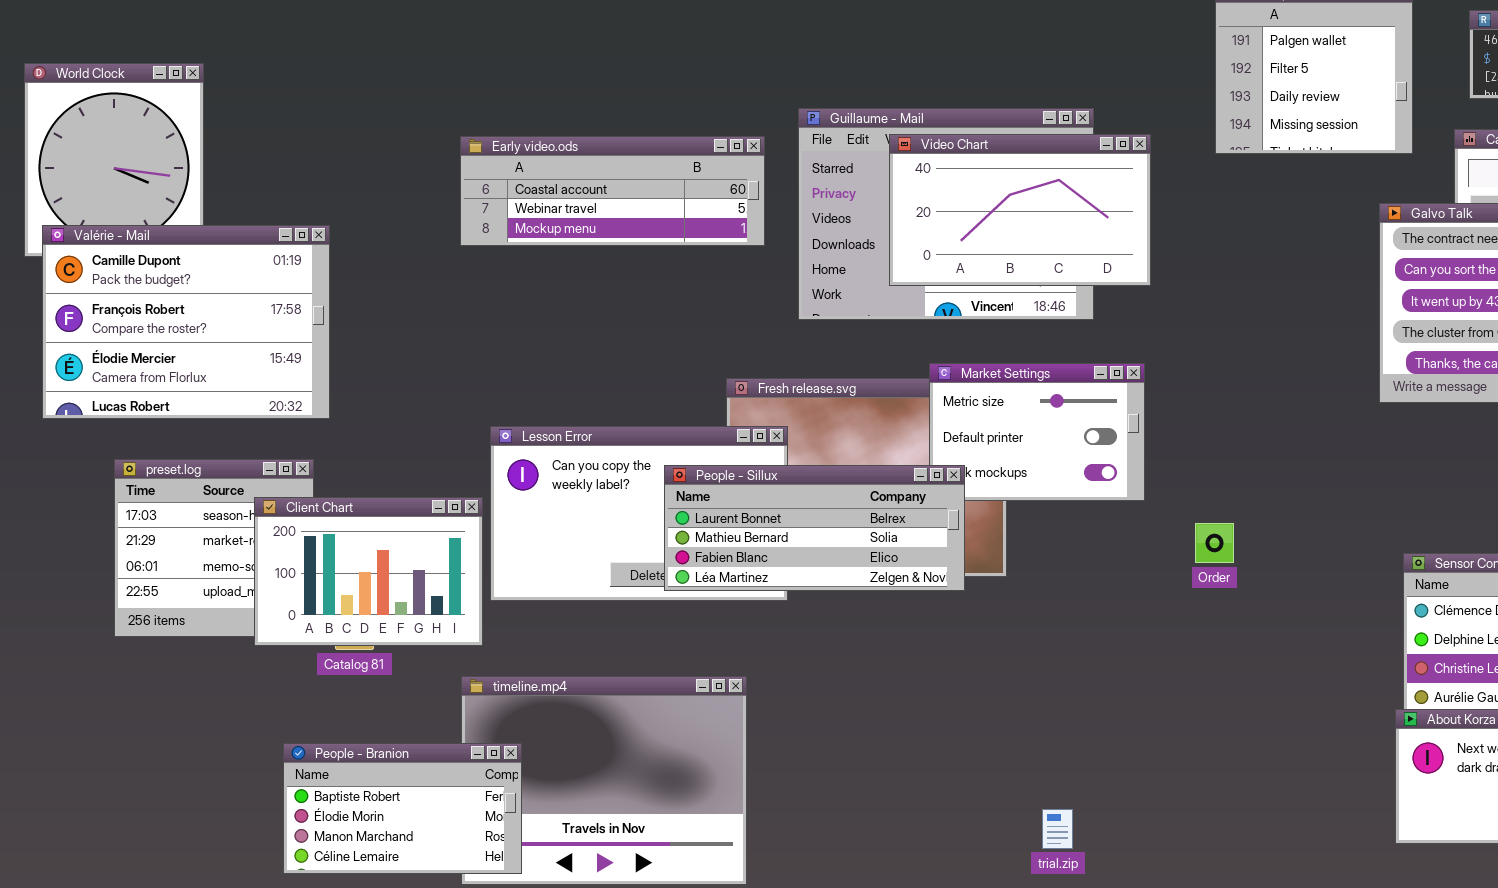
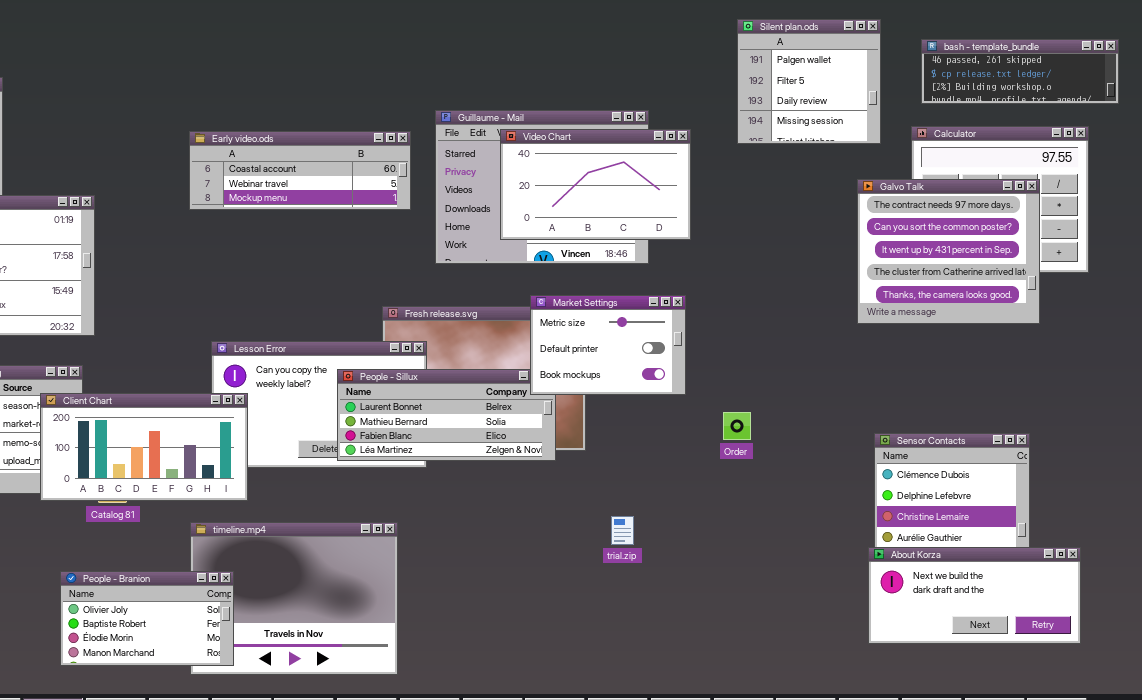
Market Settings: [929,363,1145,501] -> [530,295,686,395], raised
Client Chart: [254,497,483,646] -> [40,393,248,501], resized
People - Branion: [283,743,522,874] -> [60,571,234,666], scrolled up 1 row
trial.zip: [1042,809,1073,849] -> [611,516,634,545], moved

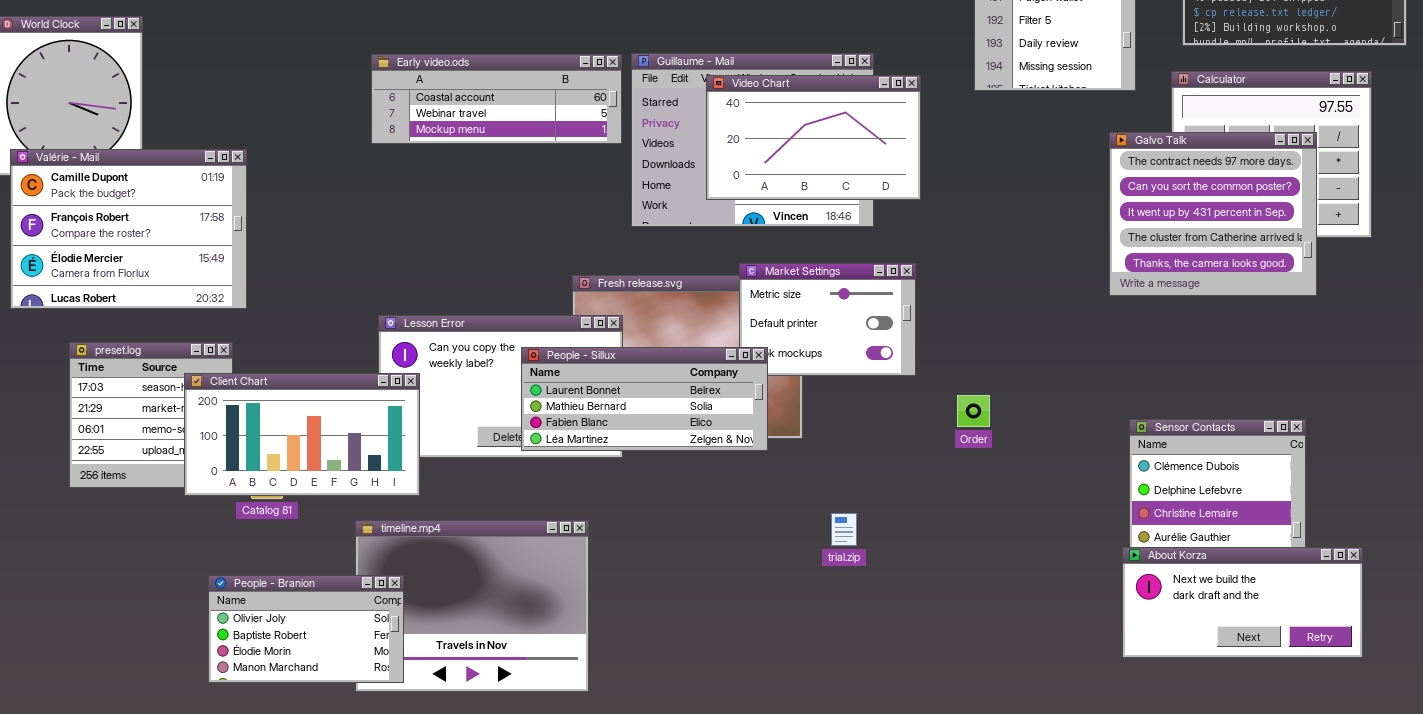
Early video.ods: [189,131,411,210] -> [371,54,622,144], moved
People - Sillux: [337,369,556,461] -> [521,347,768,451], raised

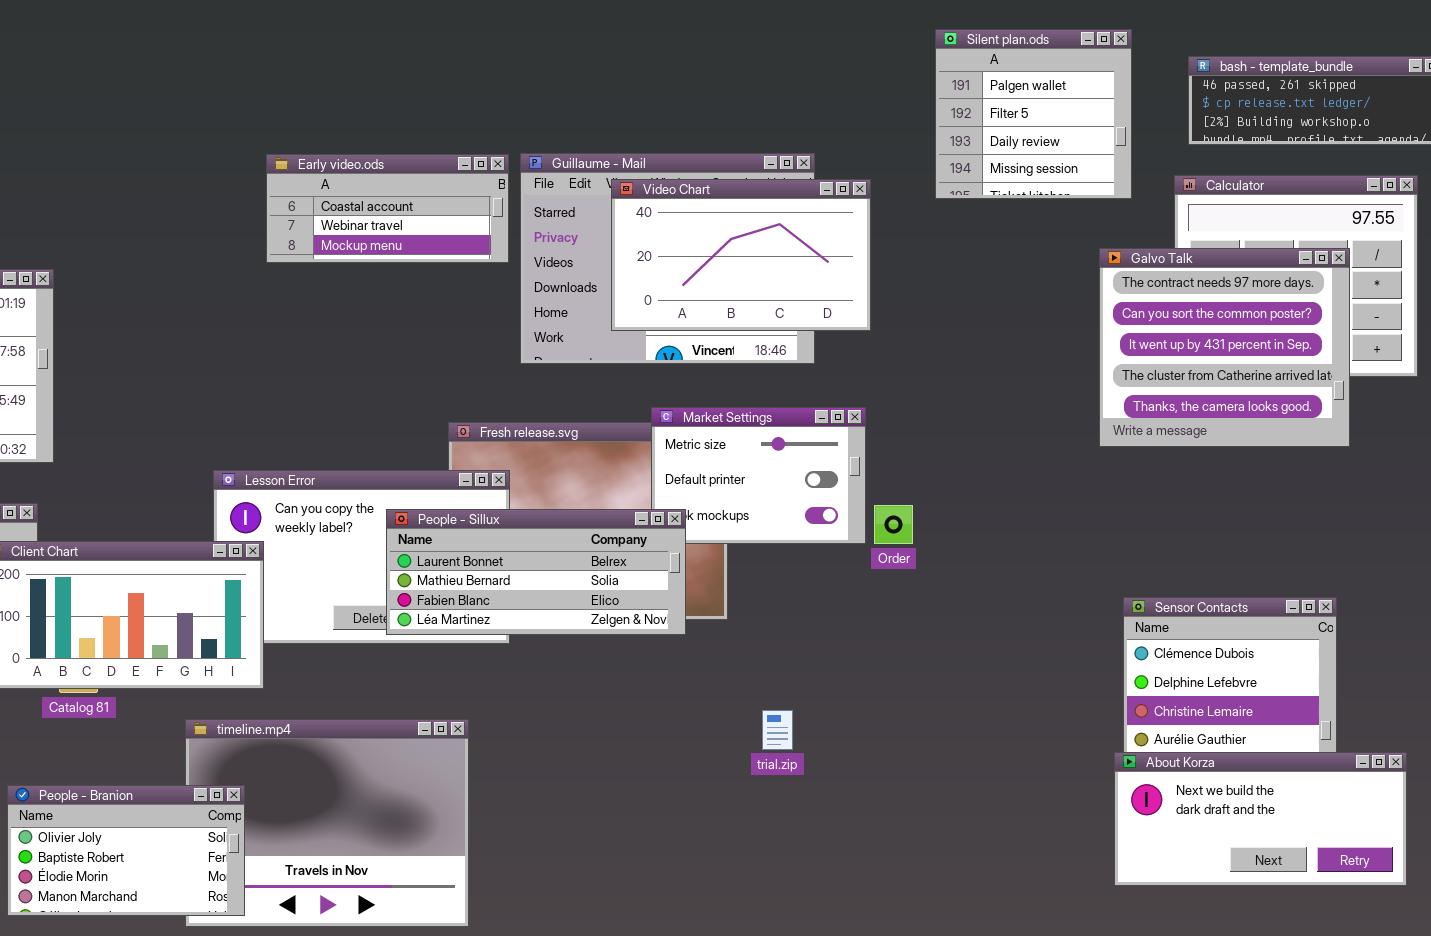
Early video.ods: [371,54,622,144] -> [266,154,509,263], resized
Order: [957,395,990,427] -> [874,505,913,544], moved

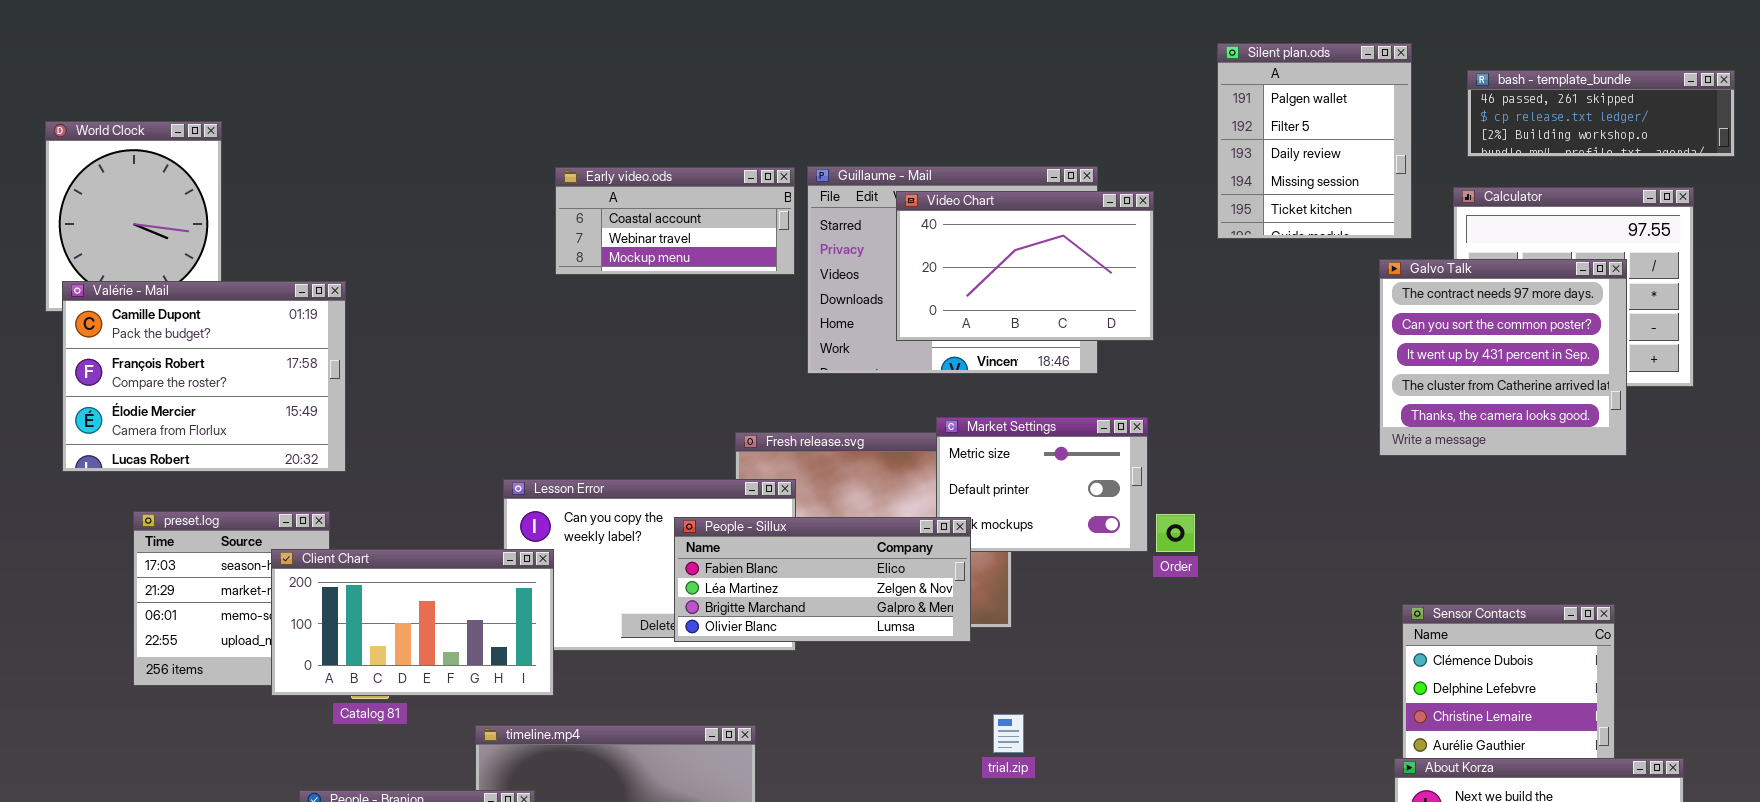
Silent plan.ods: [935,29,1132,199] -> [1217,43,1412,239], resized
People - Sillux: [386,509,686,635] -> [674,517,971,642], scrolled down 2 rows
trial.zip: [762,710,793,750] -> [993,714,1024,753], moved

